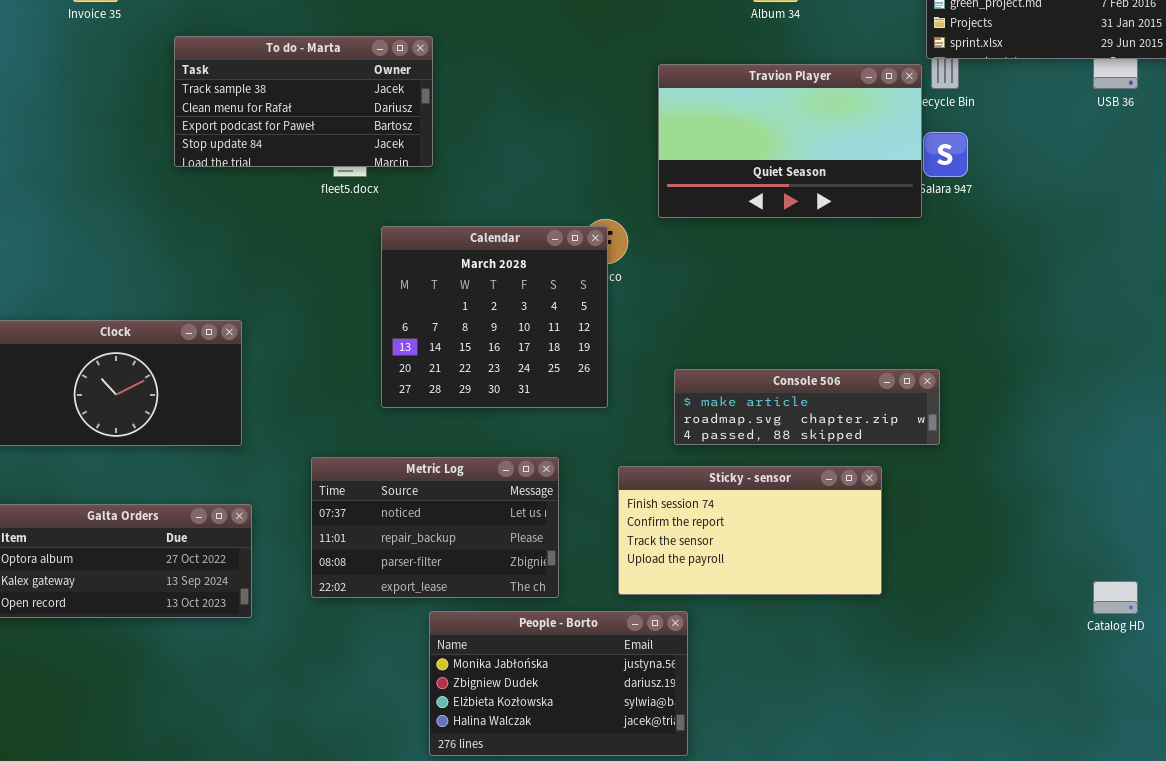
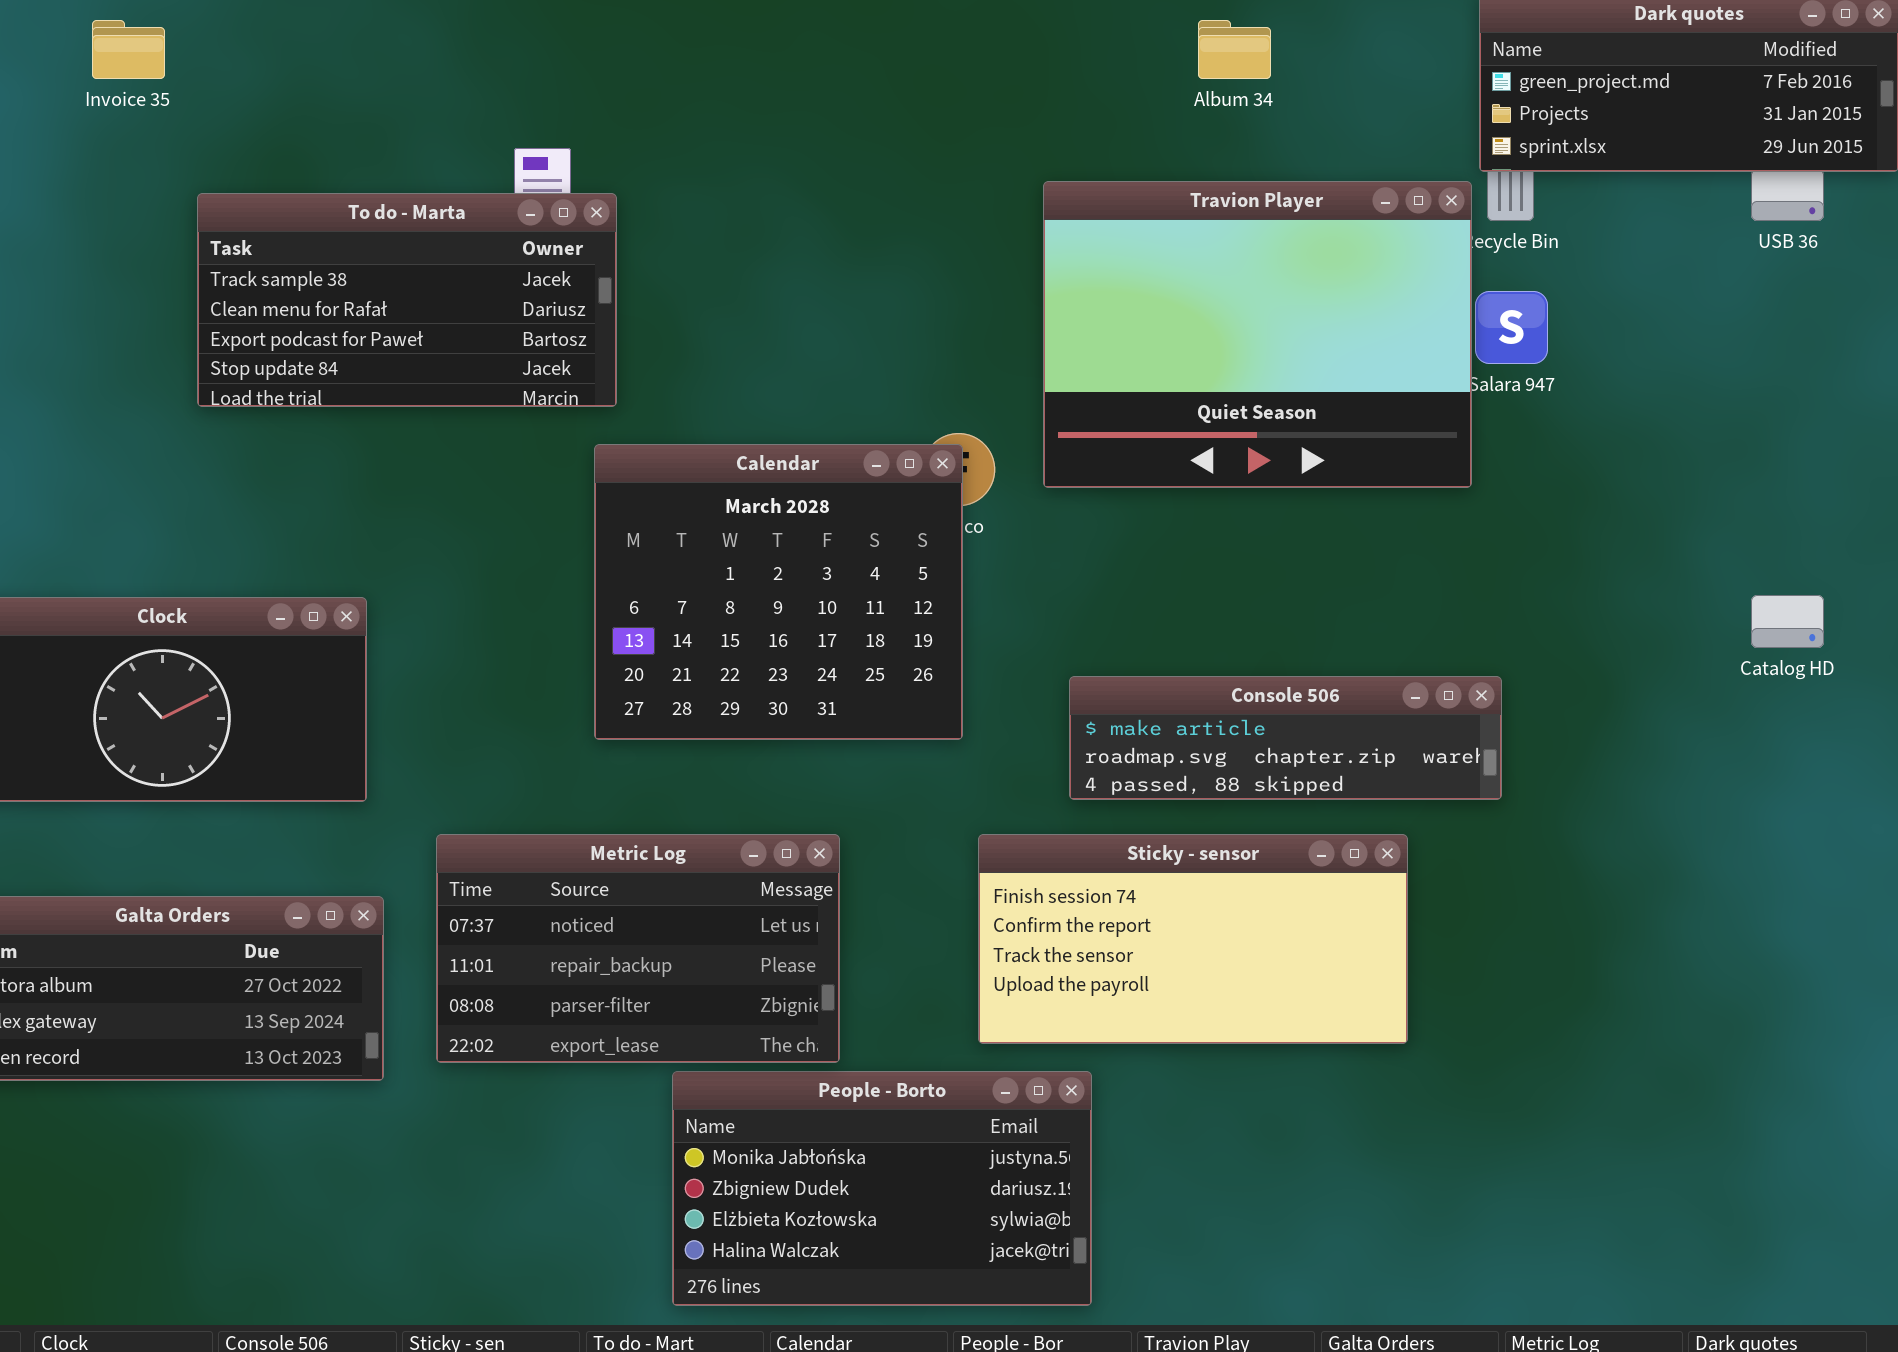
To do - Marta: [174,36,433,167] -> [197,193,617,407], moved
Travion Player: [658,64,922,218] -> [1043,181,1472,488], resized
Metric Log: [311,457,559,598] -> [436,834,840,1063], moved
Catalog HD: [1093,581,1138,614] -> [1751,595,1824,648], moved

